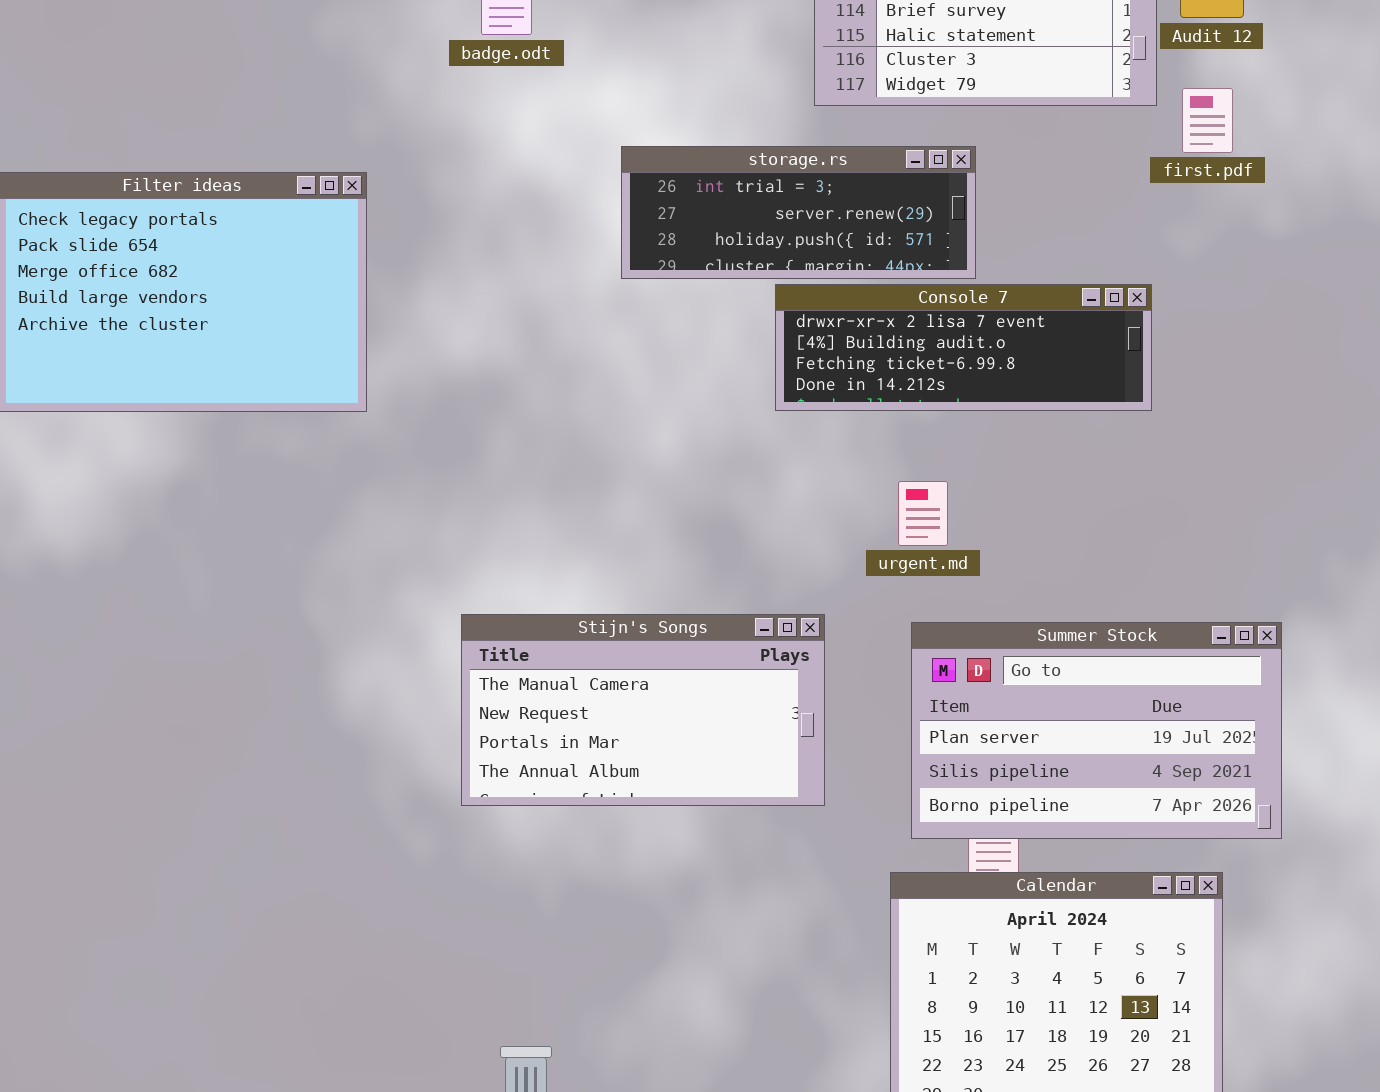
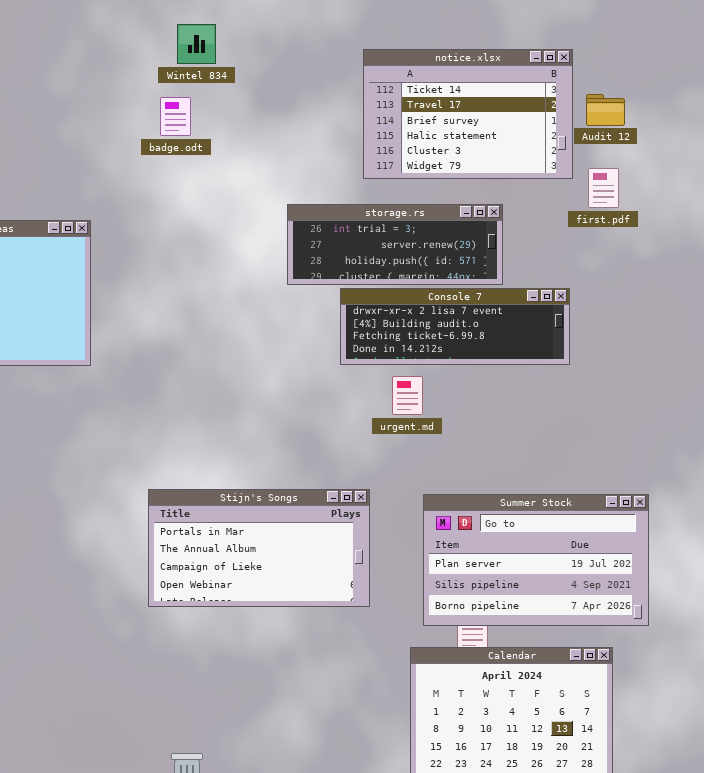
storage.rs: [621,146,976,279] -> [287,204,503,285], moved
urgent.md: [898,481,948,546] -> [392,376,423,415], moved
Stijn's Songs: [461,614,825,806] -> [148,489,370,607], scrolled down 2 rows

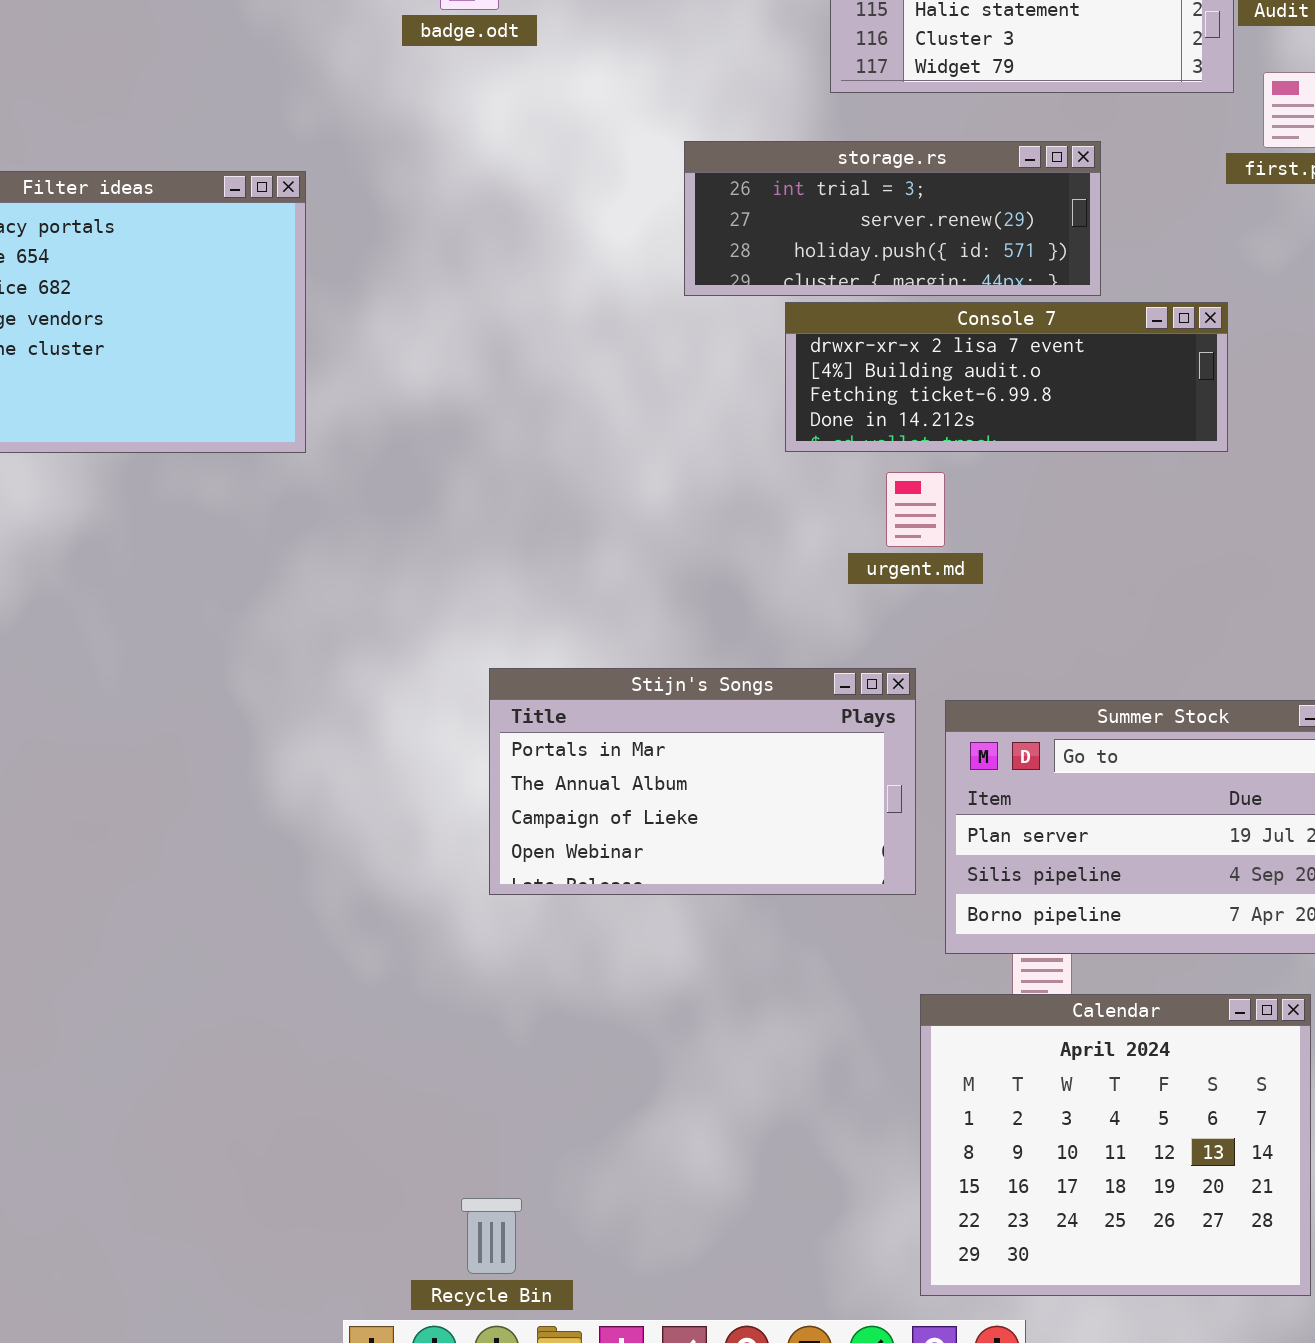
Stijn's Songs: [148,489,370,607] -> [489,668,916,895], moved

